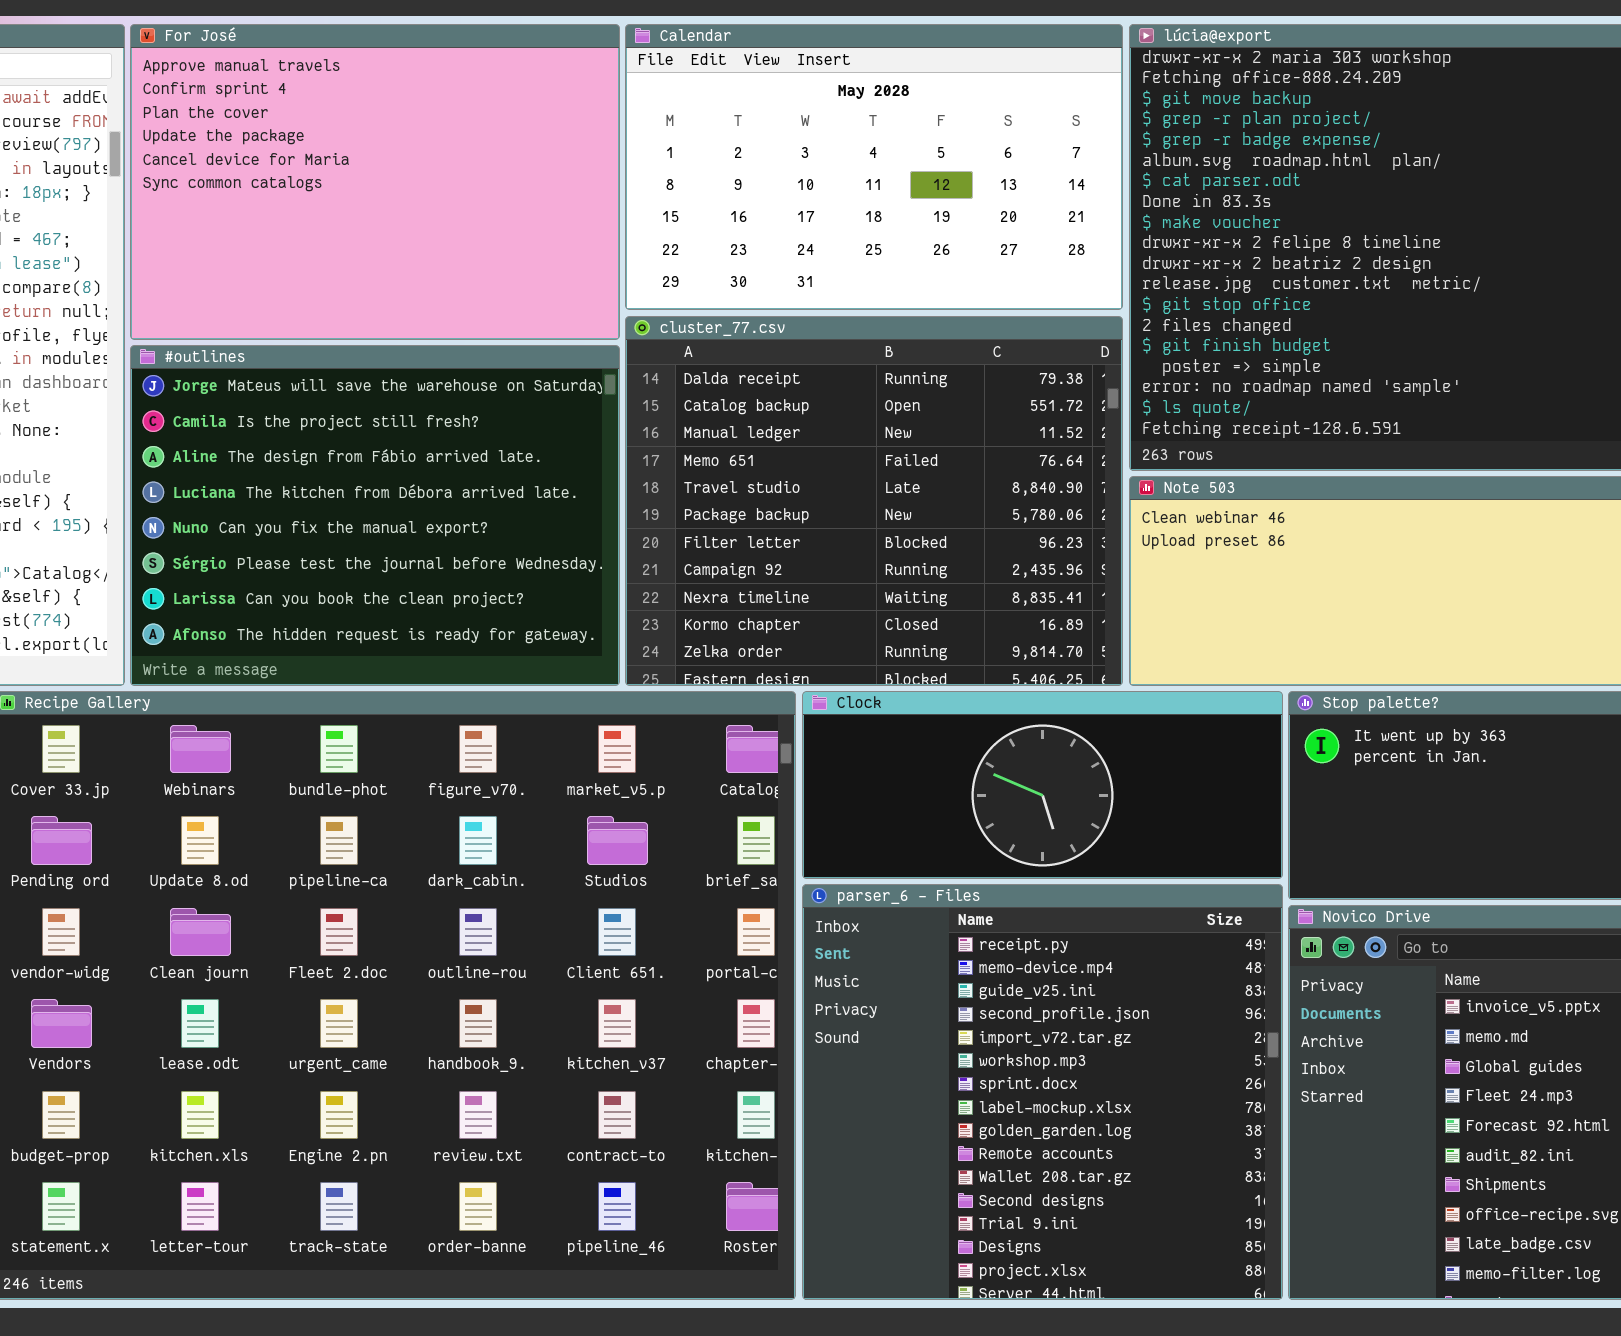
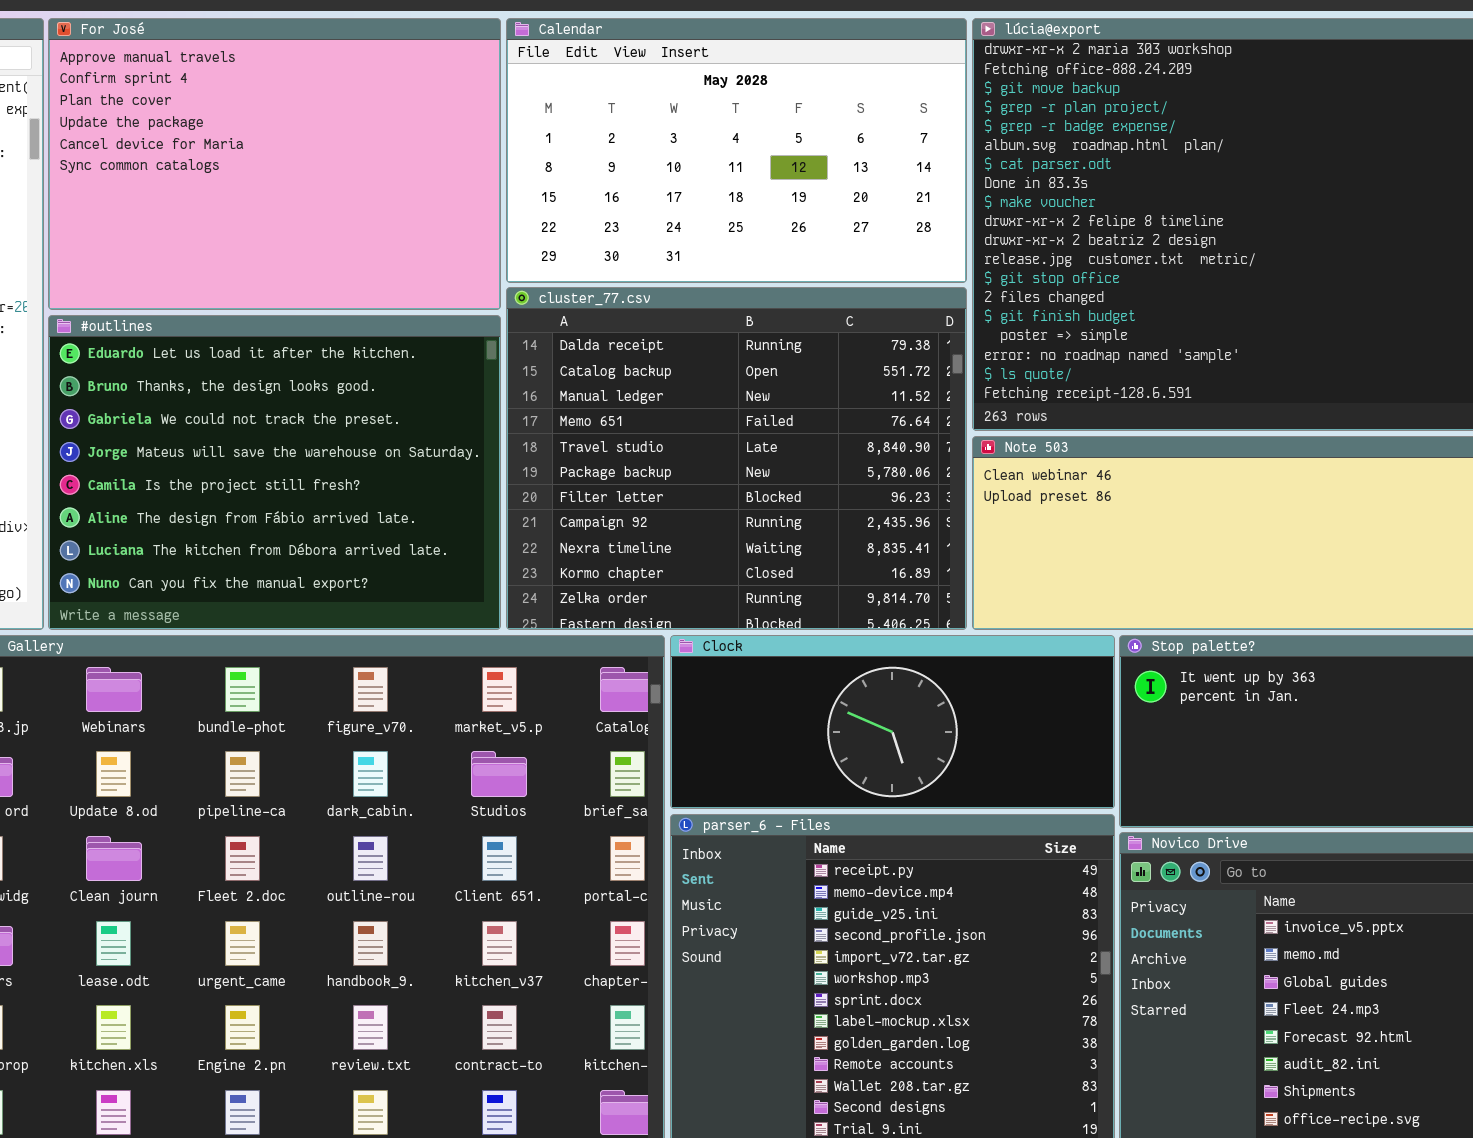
#outlines: [130,345,620,686] -> [48,315,501,630], scrolled up 3 rows

